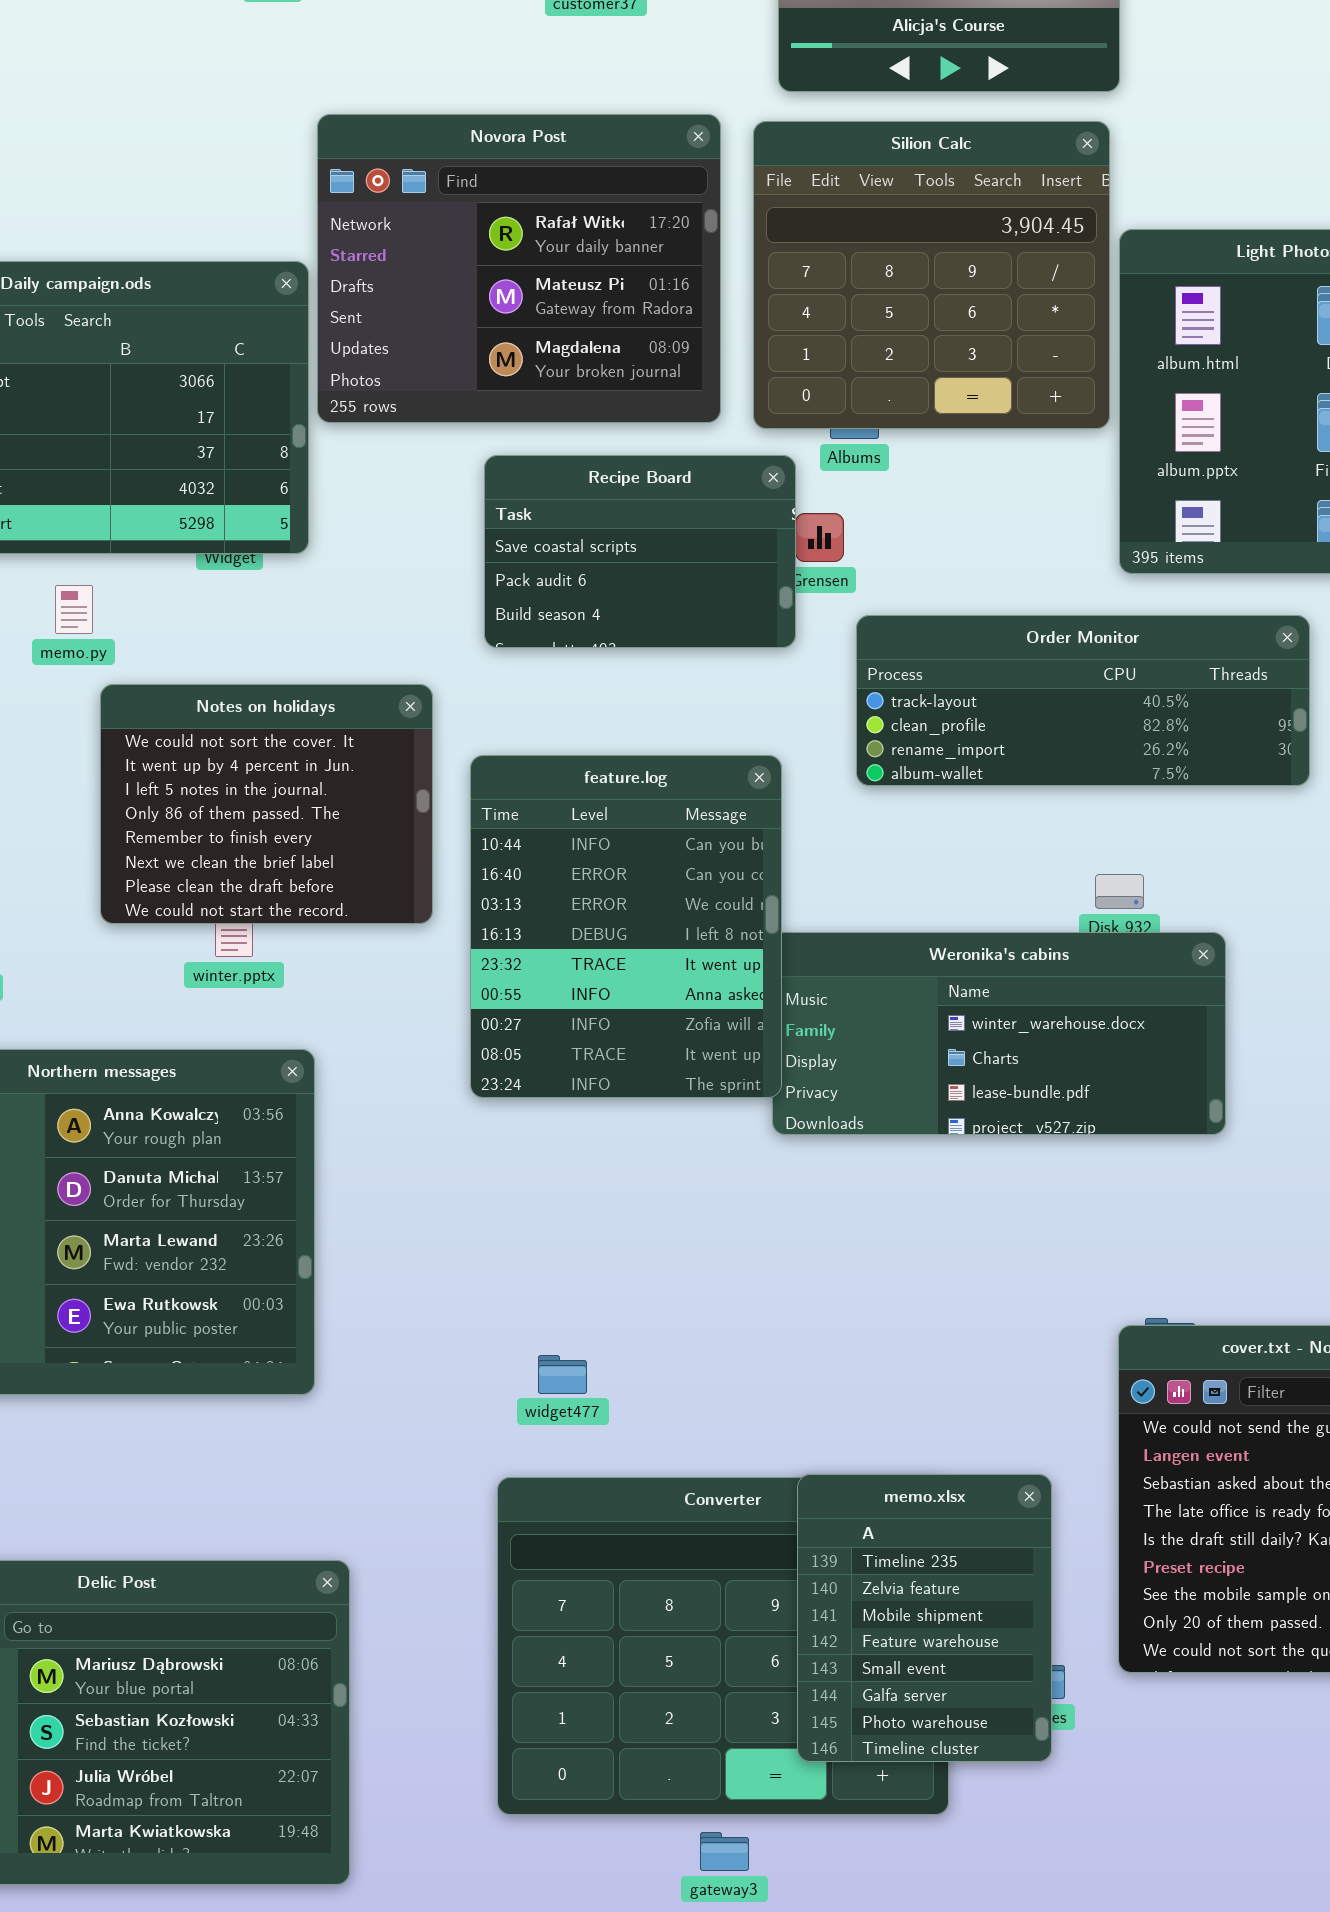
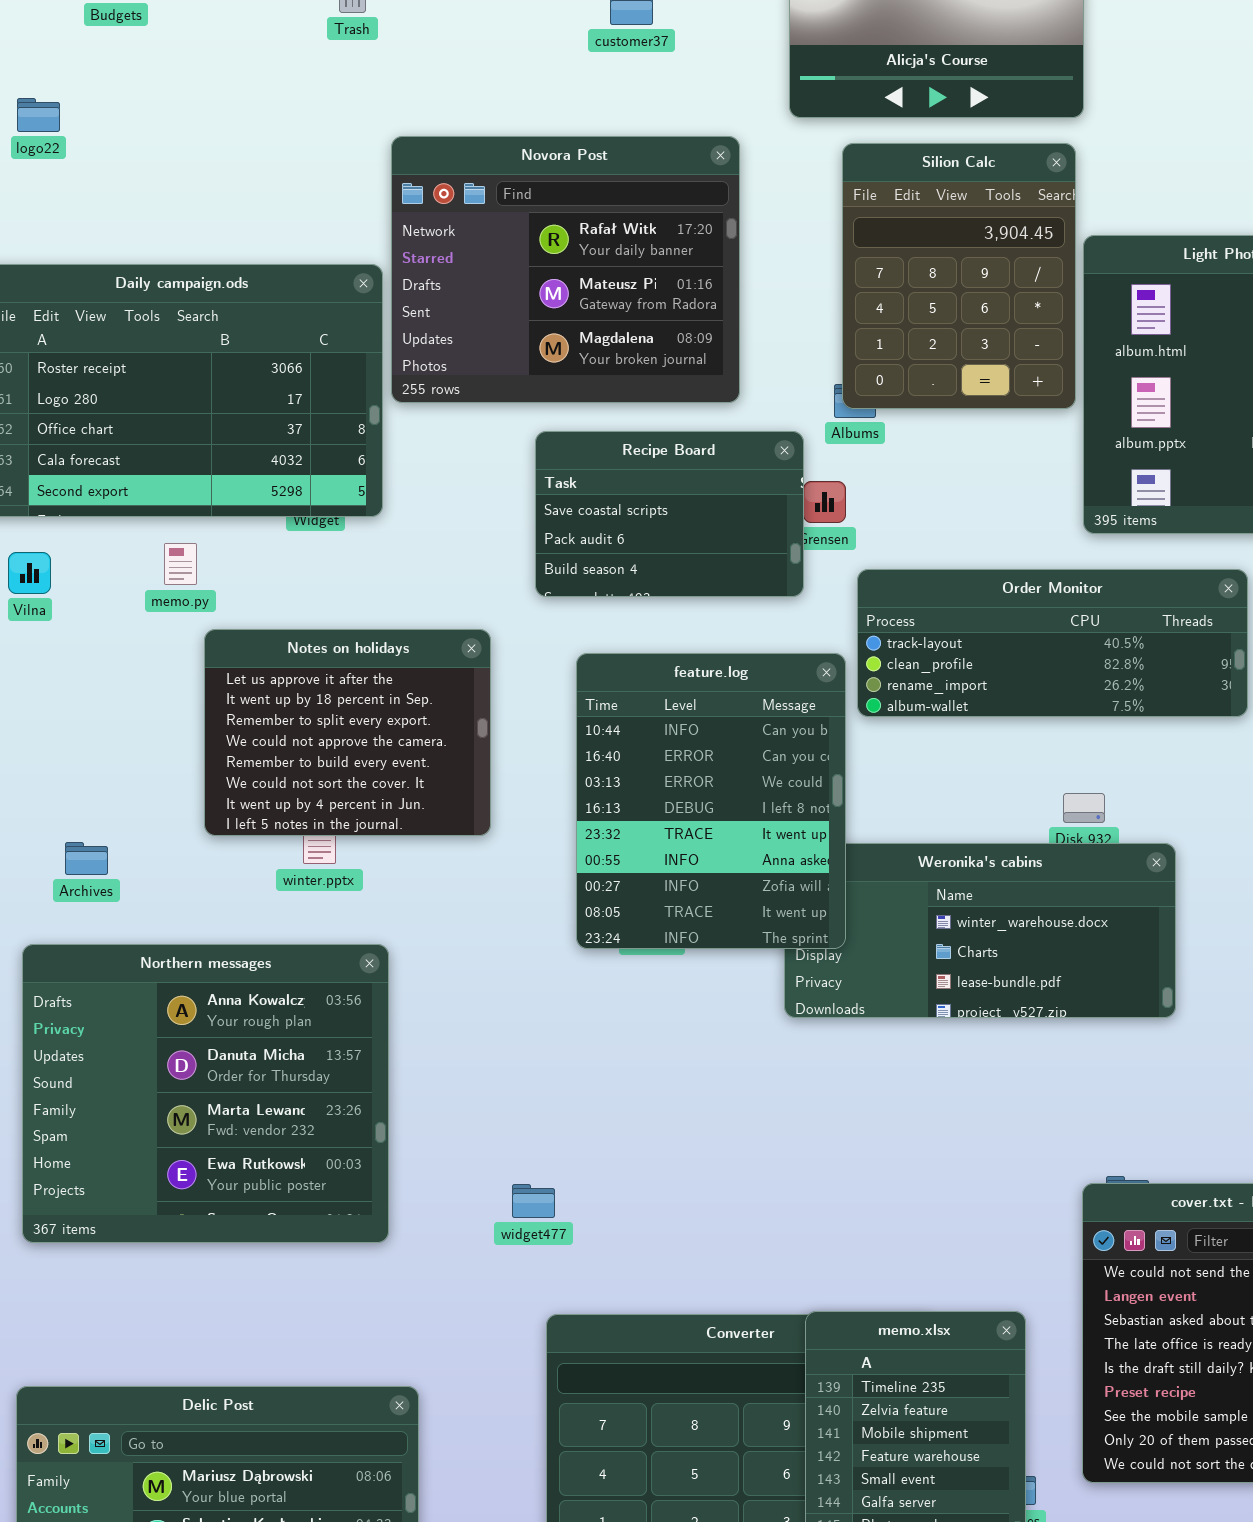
Silion Calc: [753,121,1110,429] -> [842,143,1076,409], resized
Notes on holidays: [100,684,433,924] -> [204,629,491,836], scrolled up 5 rows
feature.log: [470,755,782,1098] -> [576,653,846,949], moved
widget477: [538,1355,587,1394] -> [512,1184,555,1218], moved

